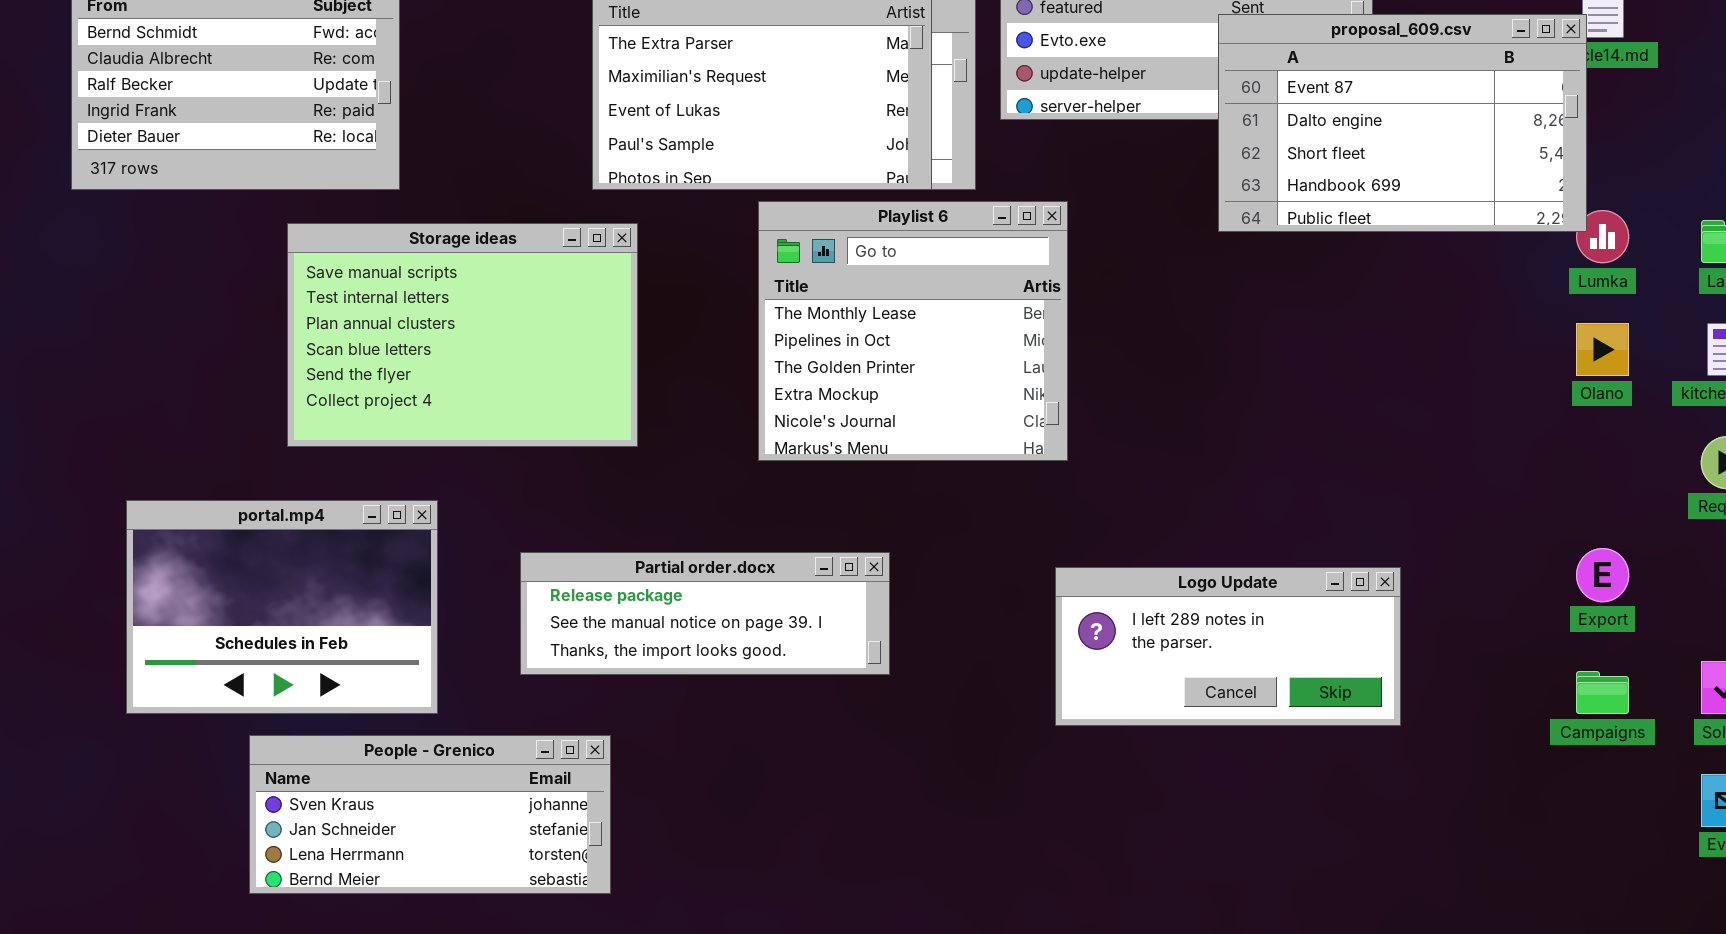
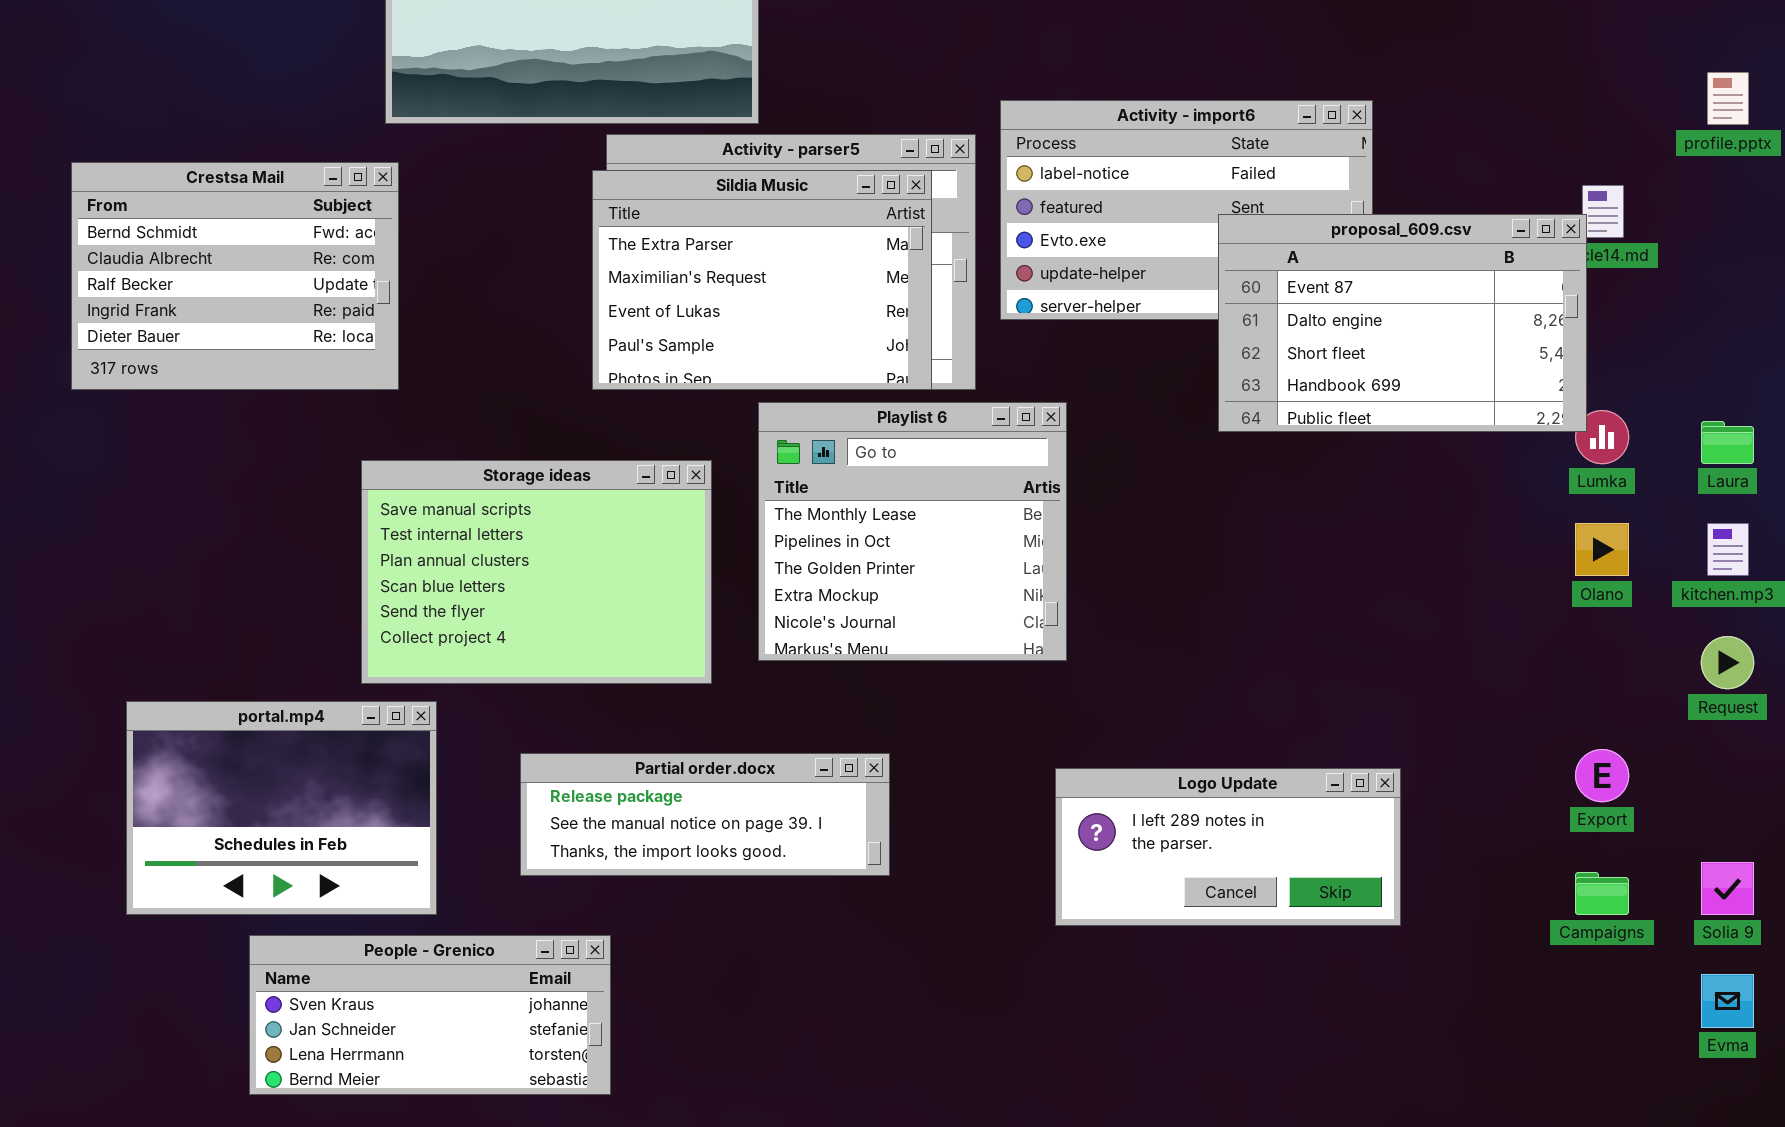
Storage ideas: [287,223,638,447] -> [361,460,712,684], moved

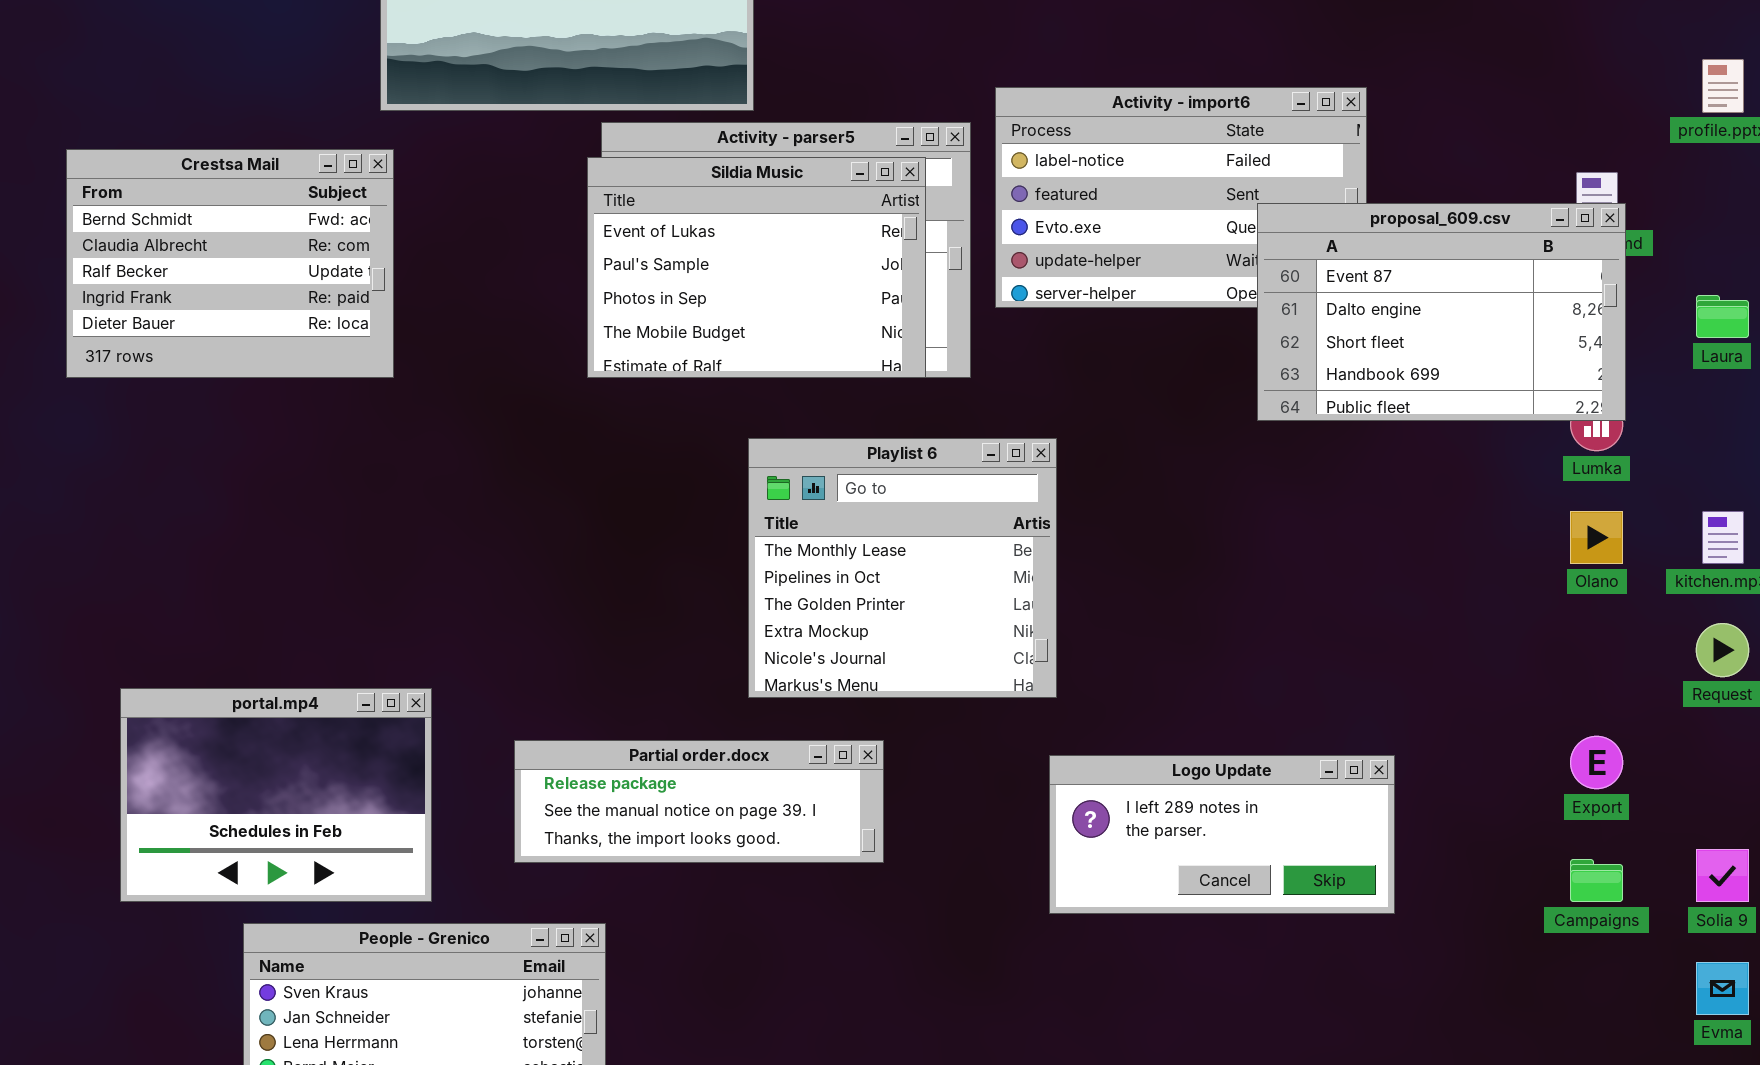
Sildia Music: [592,170,932,390] -> [587,157,926,378], scrolled down 2 rows
proposal_609.csv: [1218,214,1587,432] -> [1257,203,1626,421], moved
Playlist 6: [758,402,1067,661] -> [748,438,1057,698], moved
Laura: [1701,421,1754,464] -> [1696,295,1749,338], moved
Storage ideas: [361,460,712,684] -> none, closed

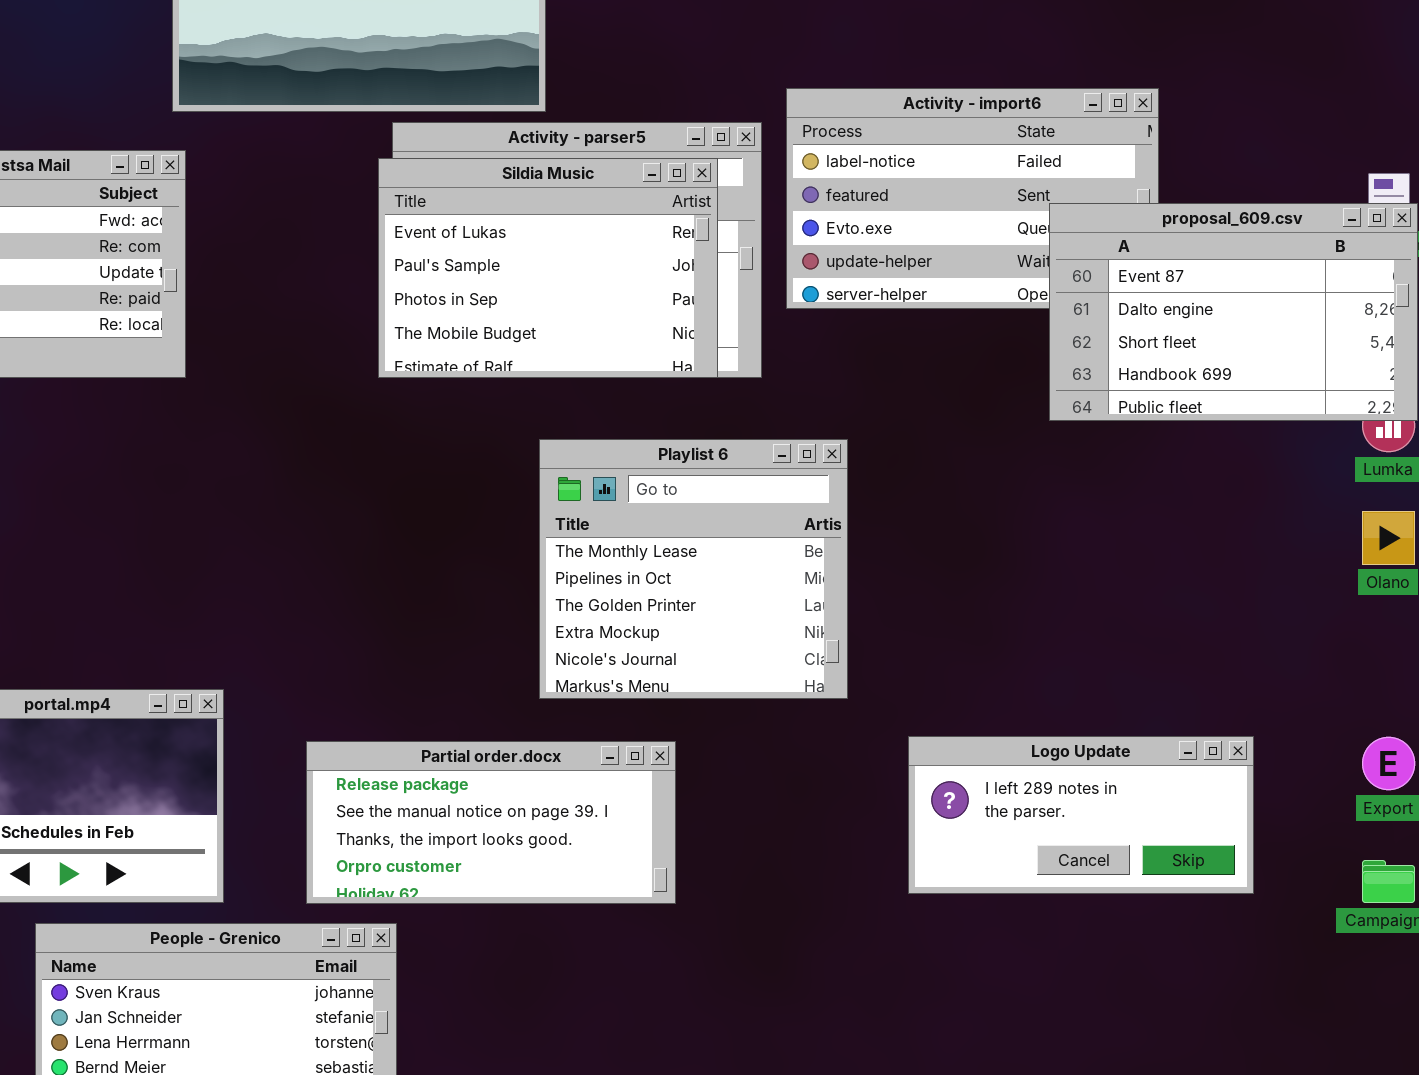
Partial order.docx: [514,740,884,863] -> [306,741,676,904], resized
Logo Update: [1049,755,1395,914] -> [908,736,1254,894], moved

